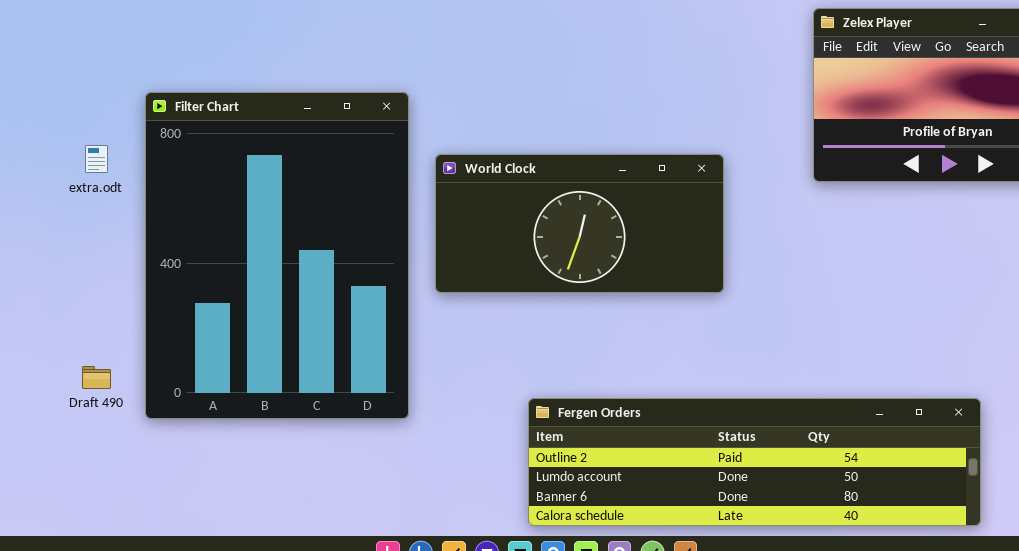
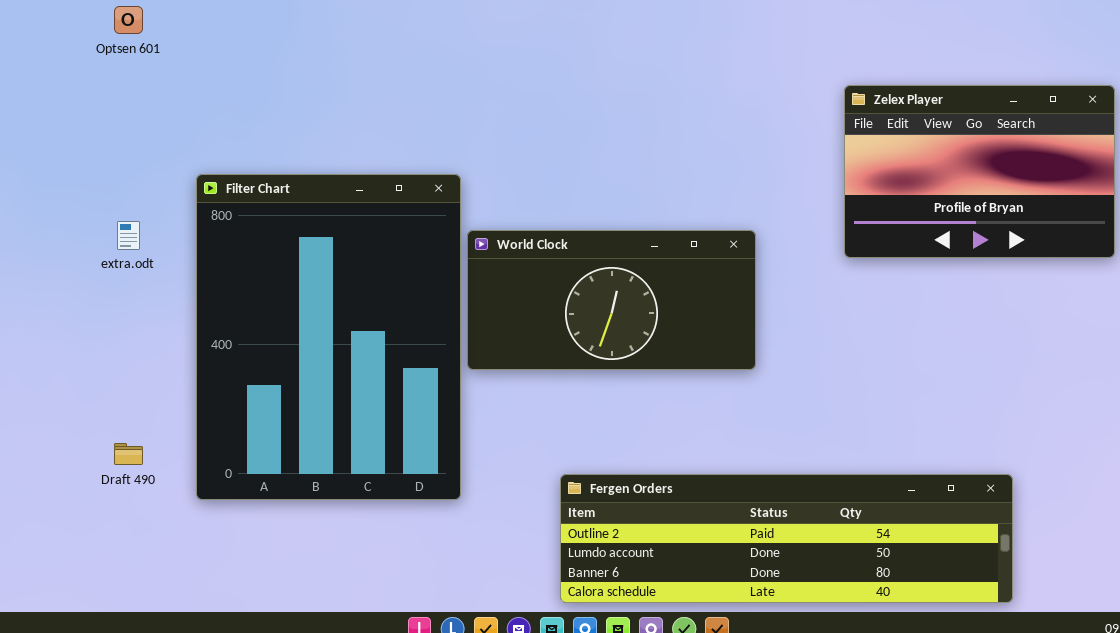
Filter Chart: [145,92,409,419] -> [196,174,461,500], moved

